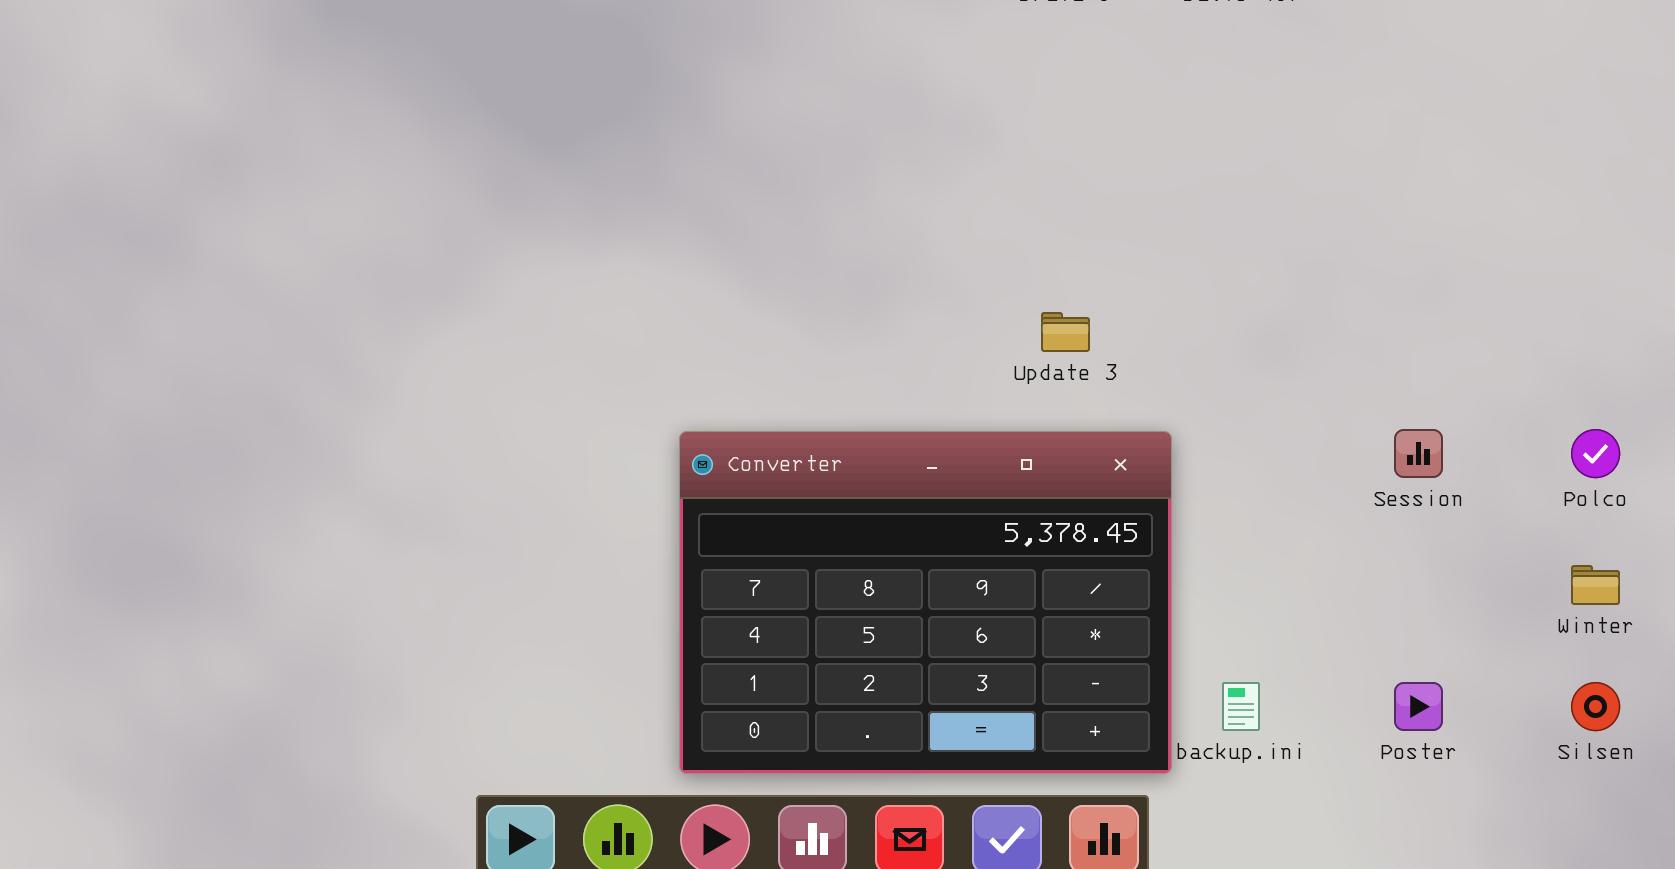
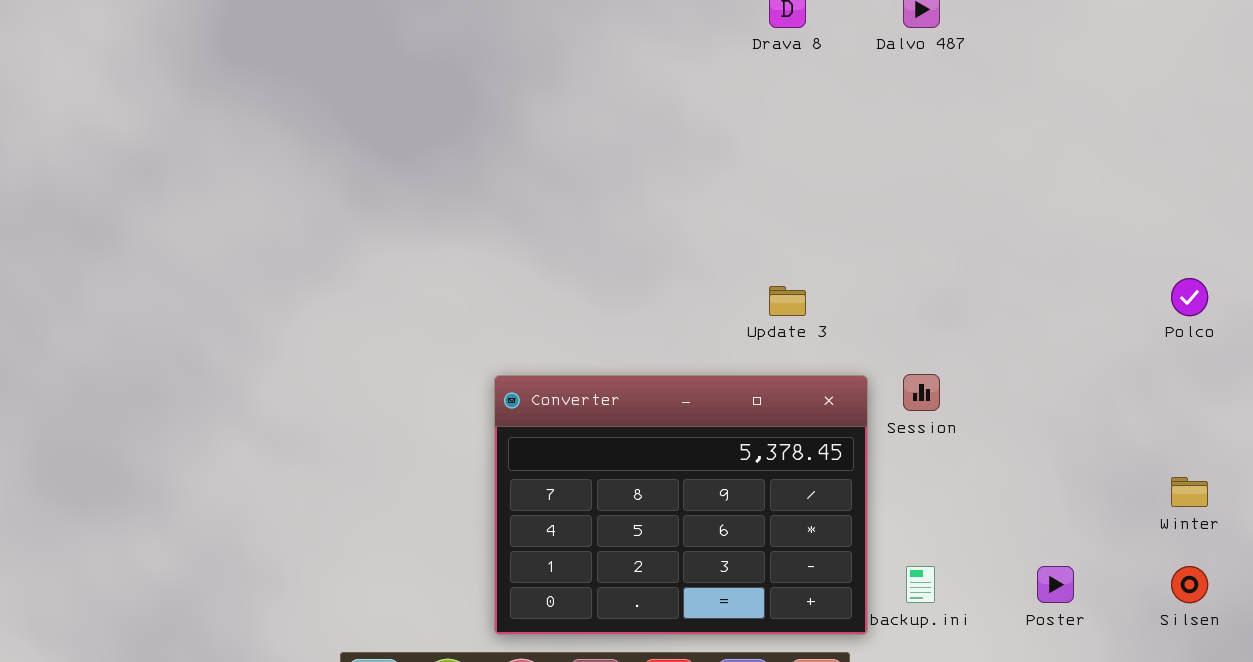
Session: [1394,429,1443,478] -> [903,374,940,411], moved
Polco: [1571,429,1620,478] -> [1171,278,1208,316], moved

